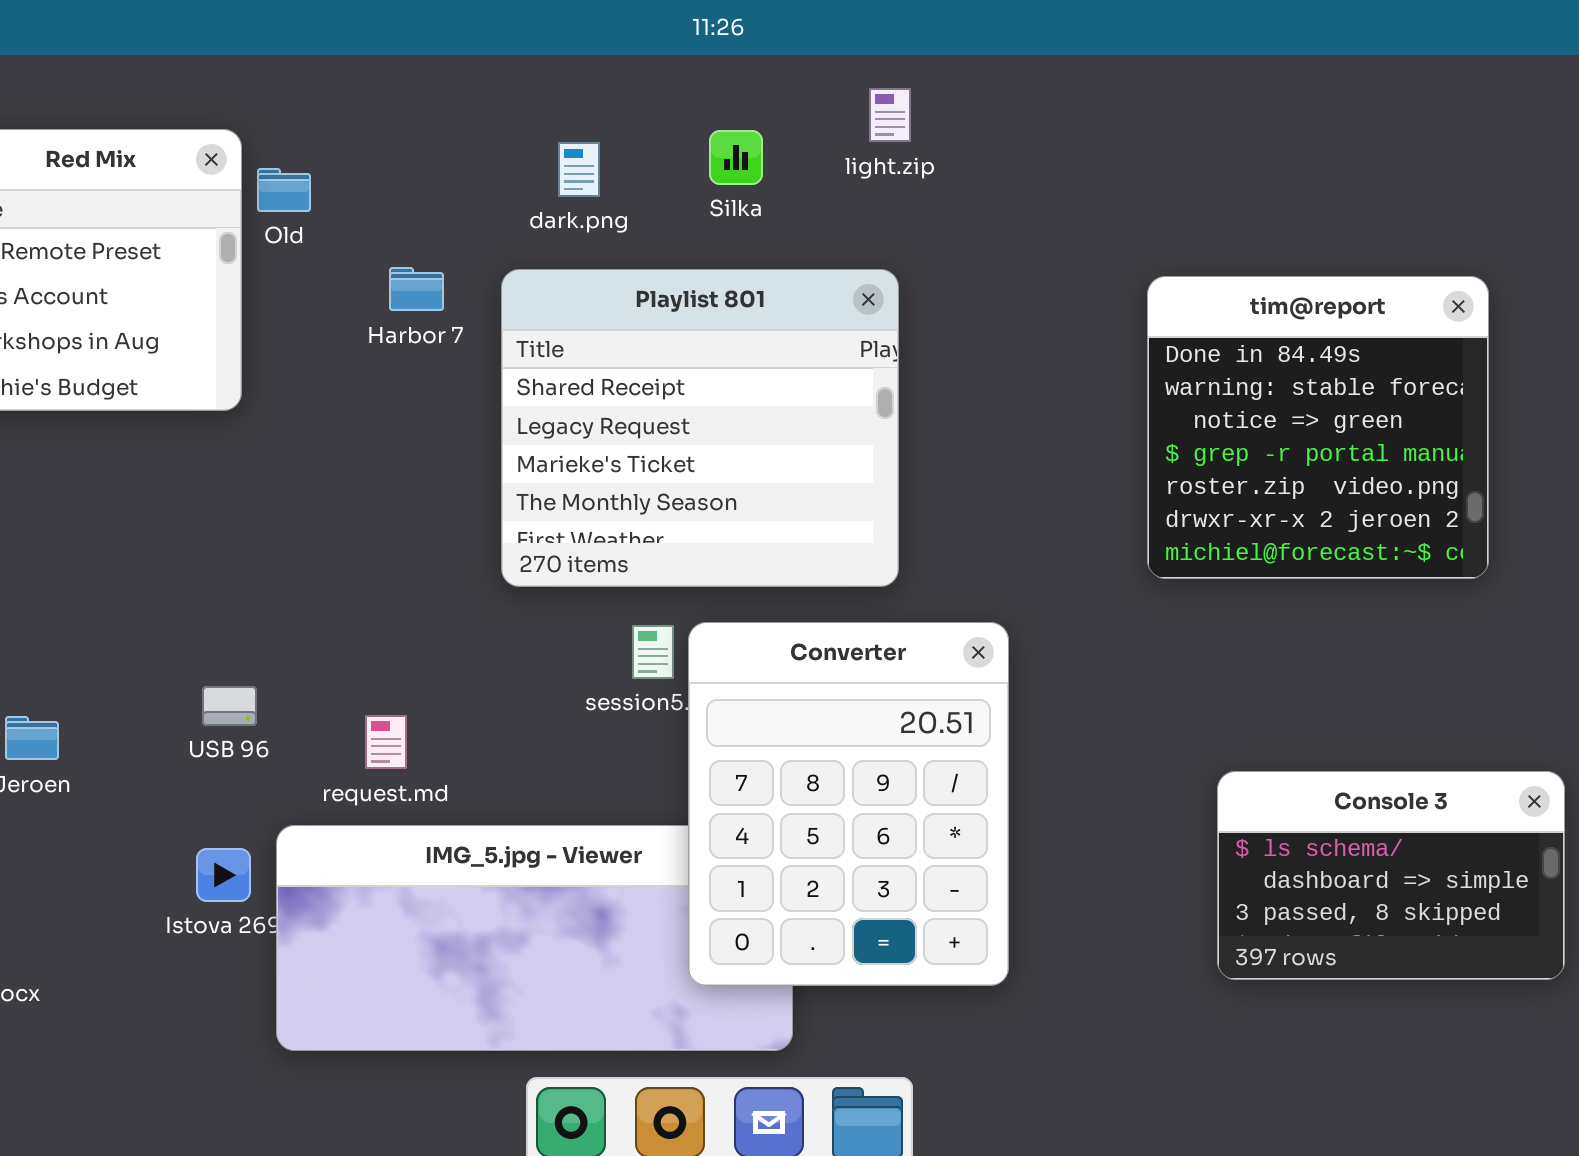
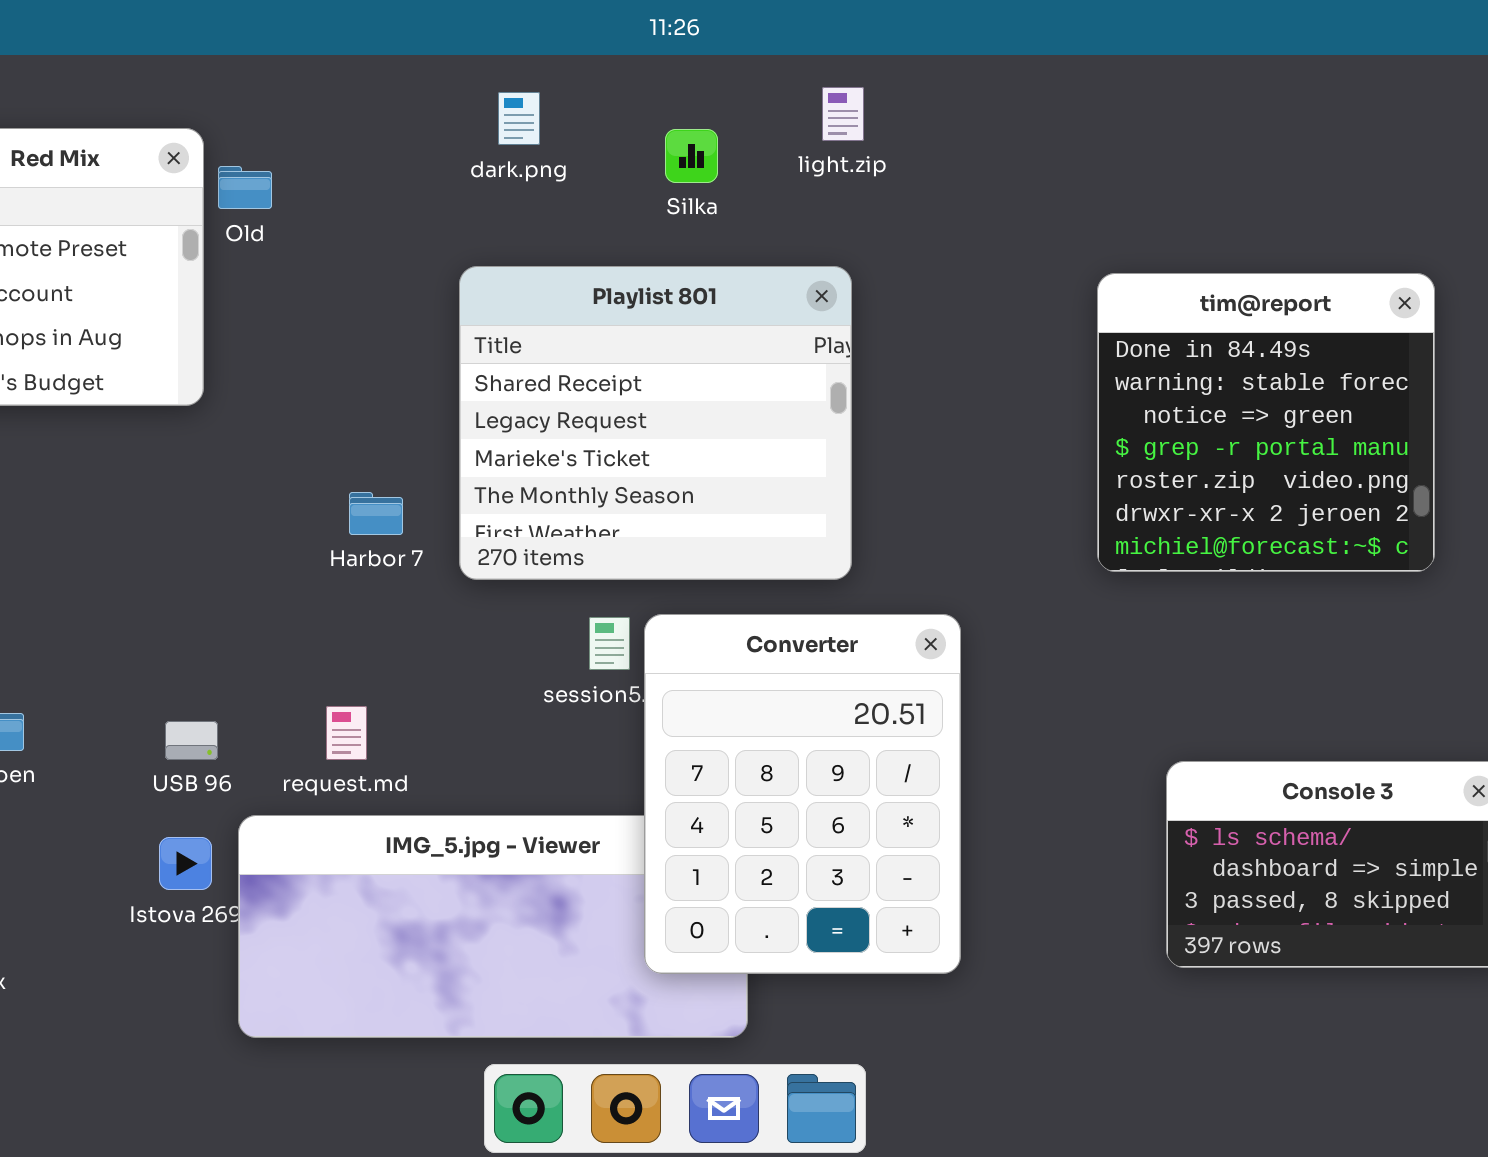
dark.png: [558,142,600,197] -> [498,92,540,145], moved
Harbor 7: [389,267,444,311] -> [349,492,403,535], moved
USB 96: [202,686,257,726] -> [165,721,218,760], moved

